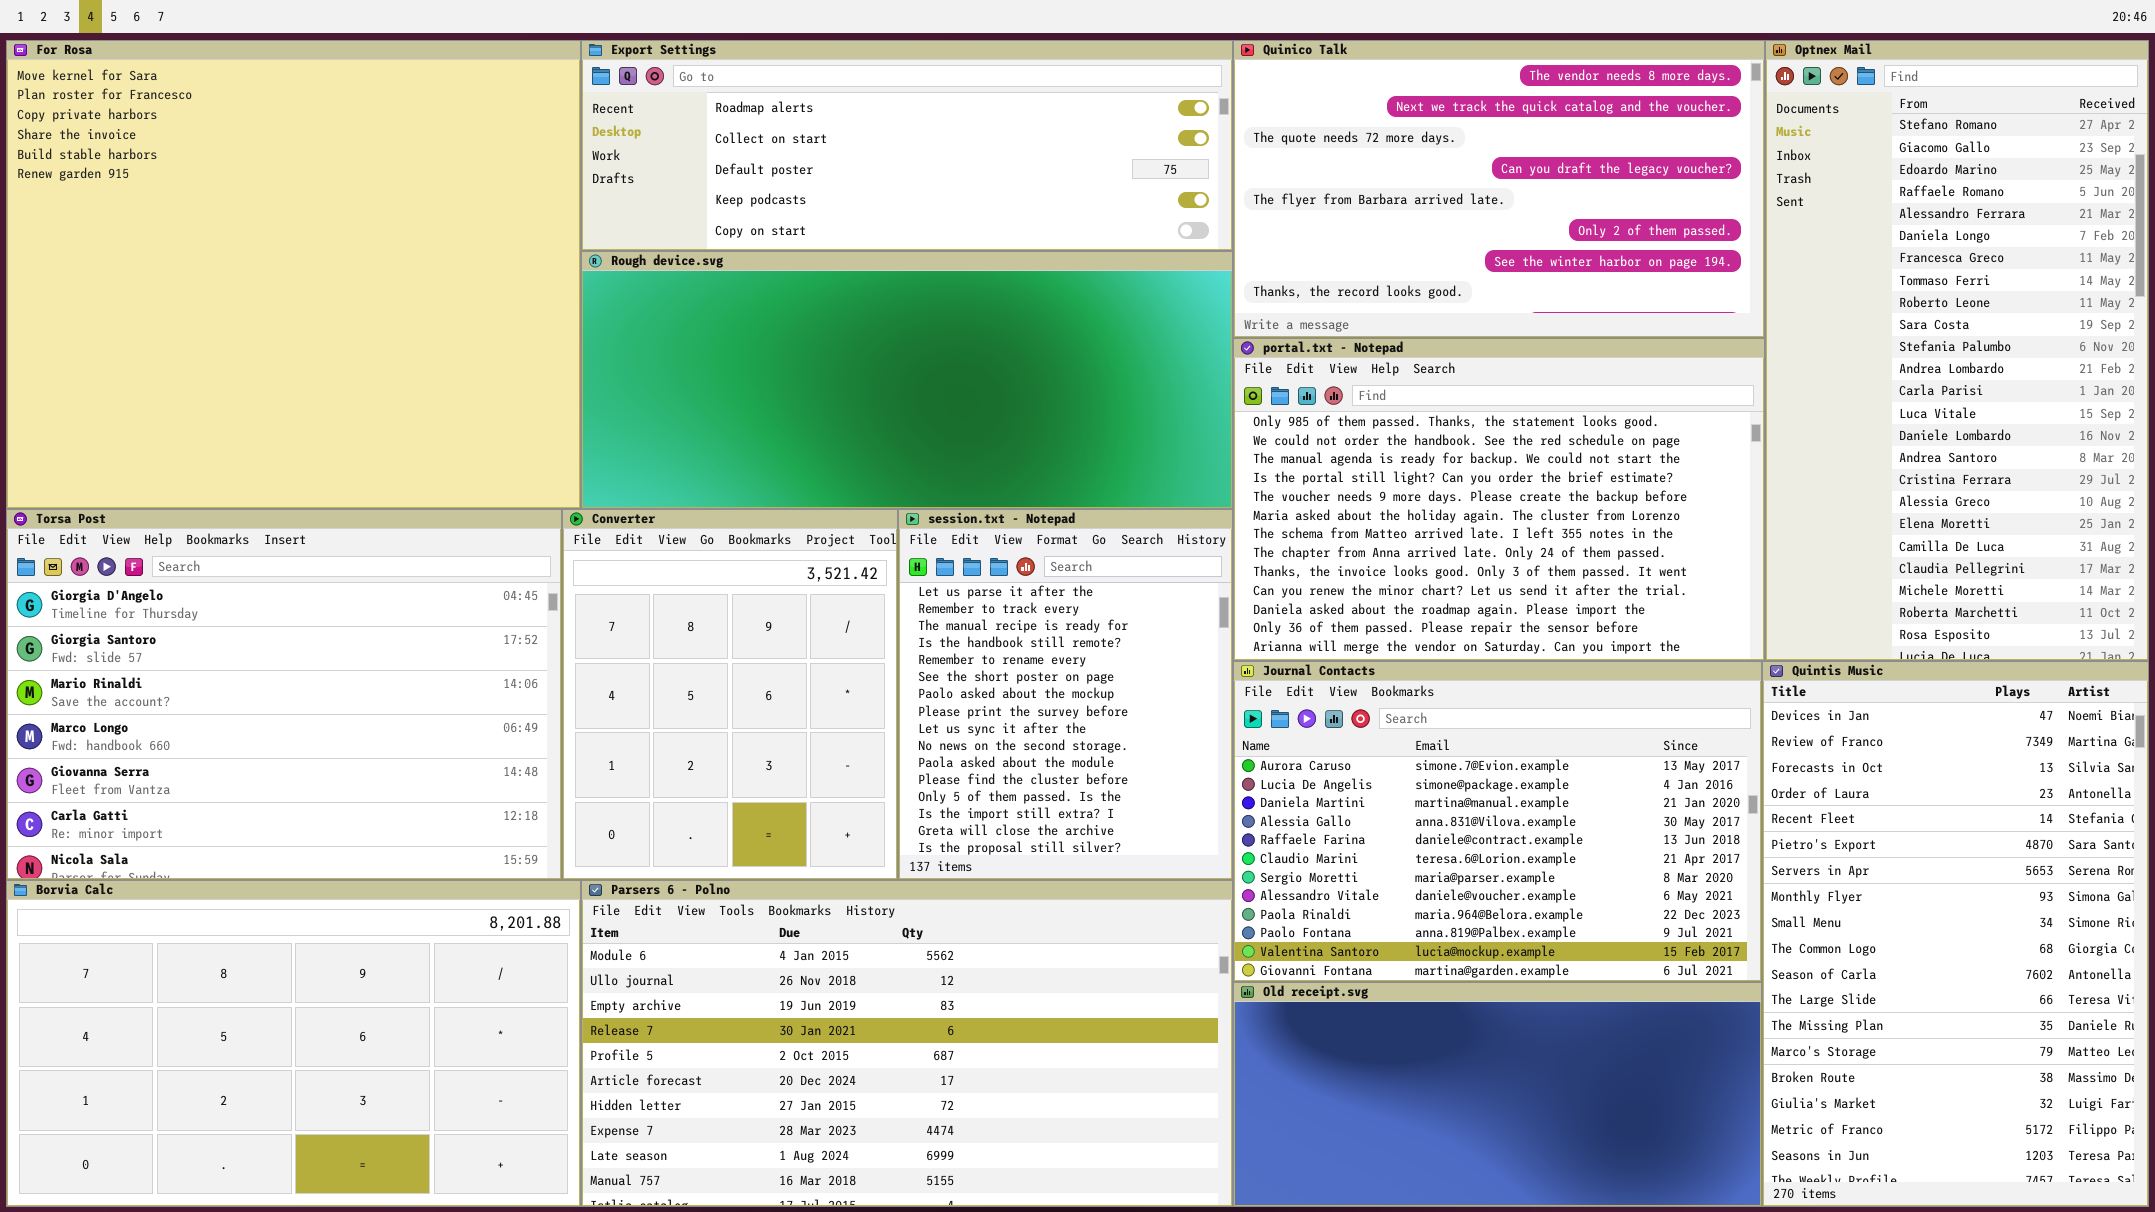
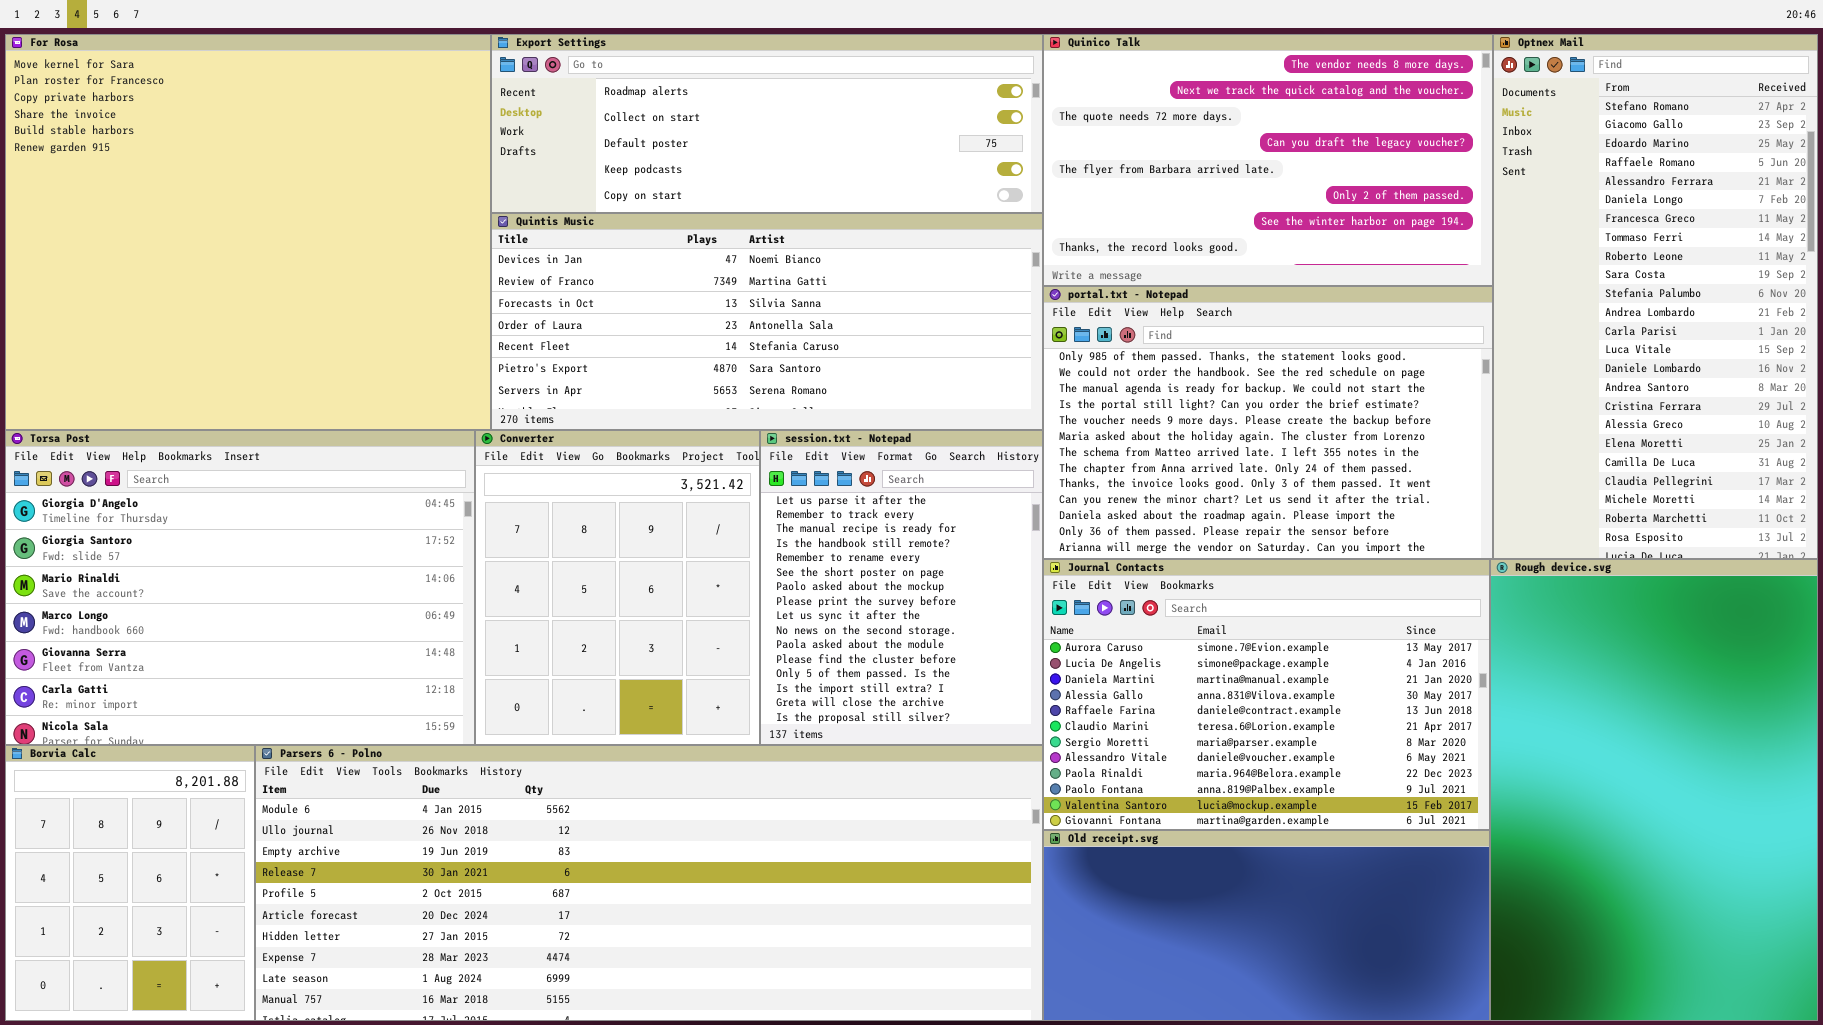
Rough device.svg: [581,251,1233,509] -> [1490,559,1818,1021], moved, resized
Quintis Music: [1762,661,2149,1207] -> [491,213,1043,430], moved, resized
Borvia Calc: [6,880,581,1207] -> [5,745,255,1021], resized
Parsers 6 - Polno: [581,880,1233,1207] -> [255,745,1043,1021], resized

